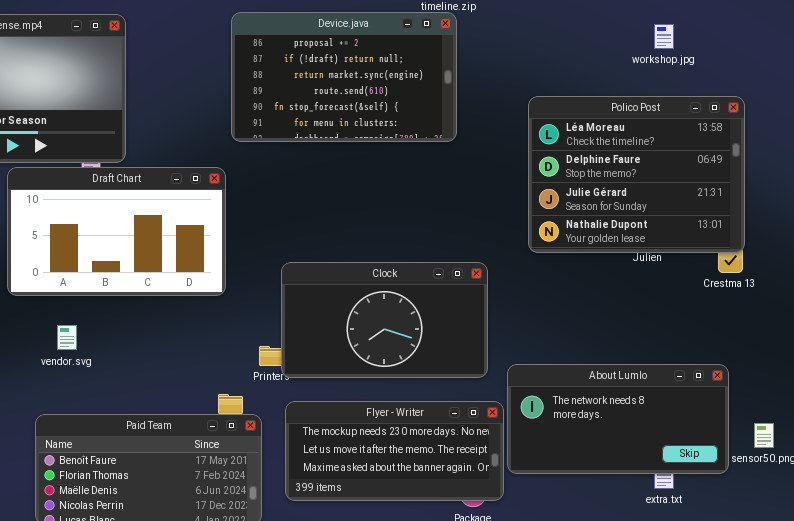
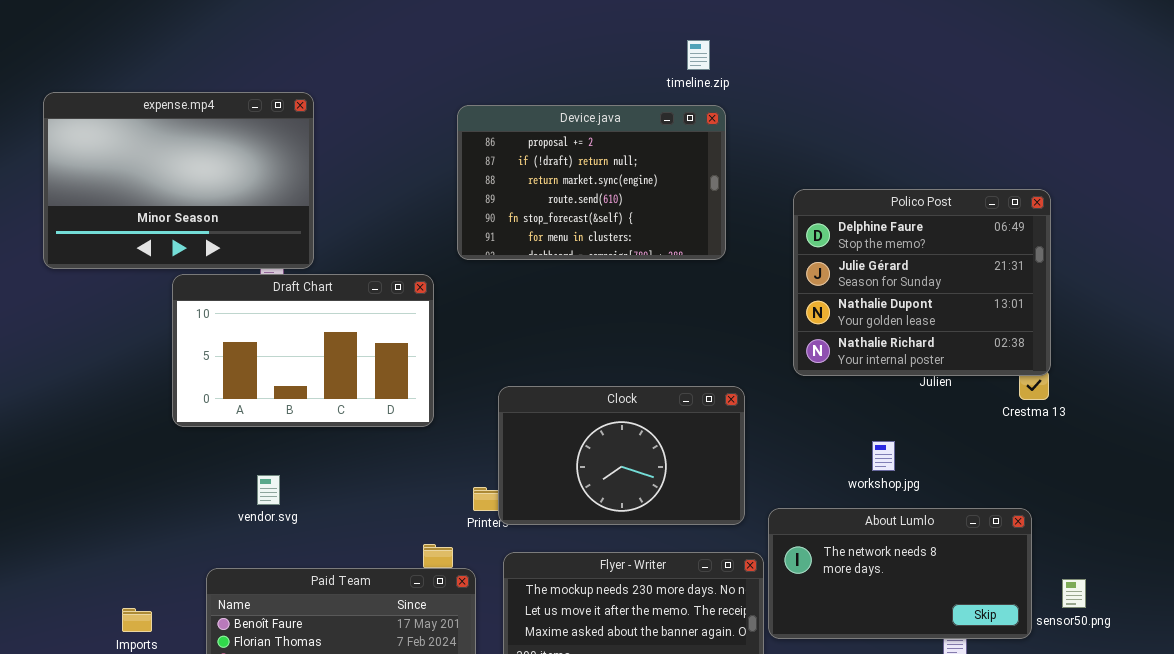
Device.java: [231,12,457,142] -> [457,105,726,260], moved
workshop.jpg: [654,24,674,49] -> [872,441,895,471], moved
Polico Post: [528,96,745,253] -> [793,189,1051,376], scrolled down 1 row
vendor.svg: [57,325,77,350] -> [257,475,280,505], moved

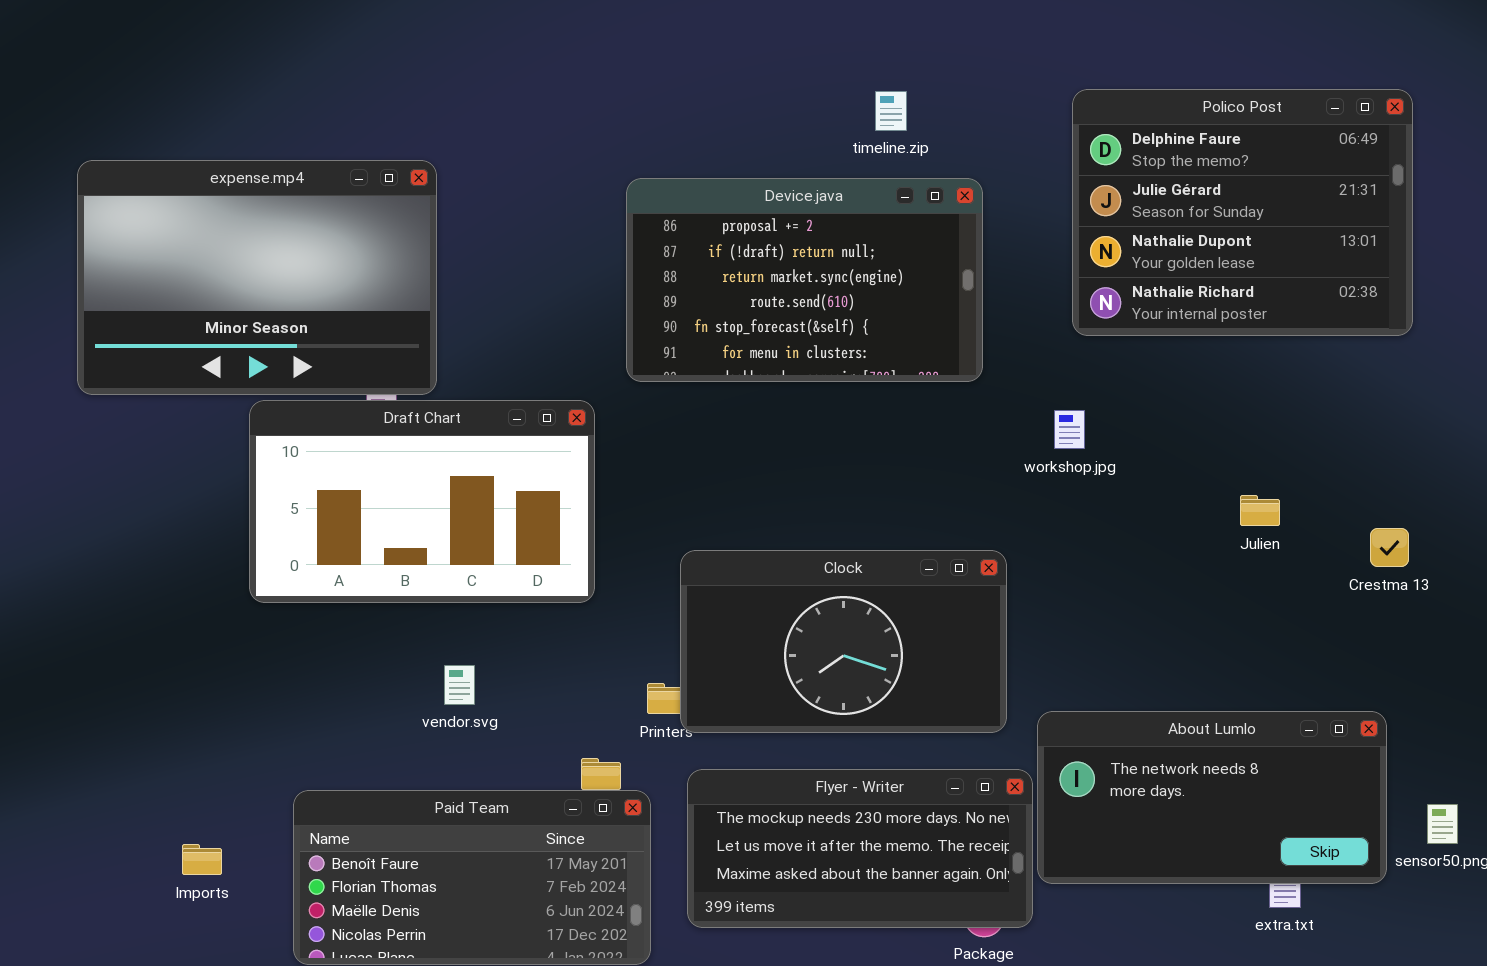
timeline.zip: [687,40,710,70] -> [875,91,907,131], moved
Polico Post: [793,189,1051,376] -> [1072,89,1413,336], moved
workshop.jpg: [872,441,895,471] -> [1054,410,1085,449], moved
vendor.svg: [257,475,280,505] -> [444,665,475,705], moved

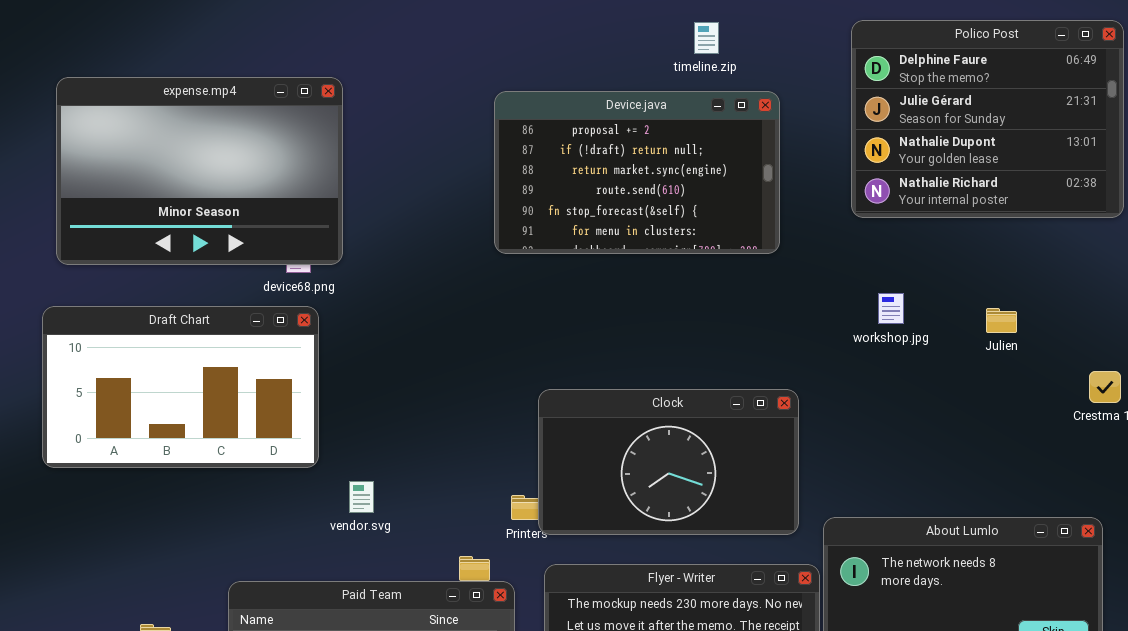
Draft Chart: [249,400,595,603] -> [42,306,319,468], moved
workshop.jpg: [1054,410,1085,449] -> [878,293,904,324], moved
Julien: [1240,495,1280,526] -> [986,308,1017,333], moved

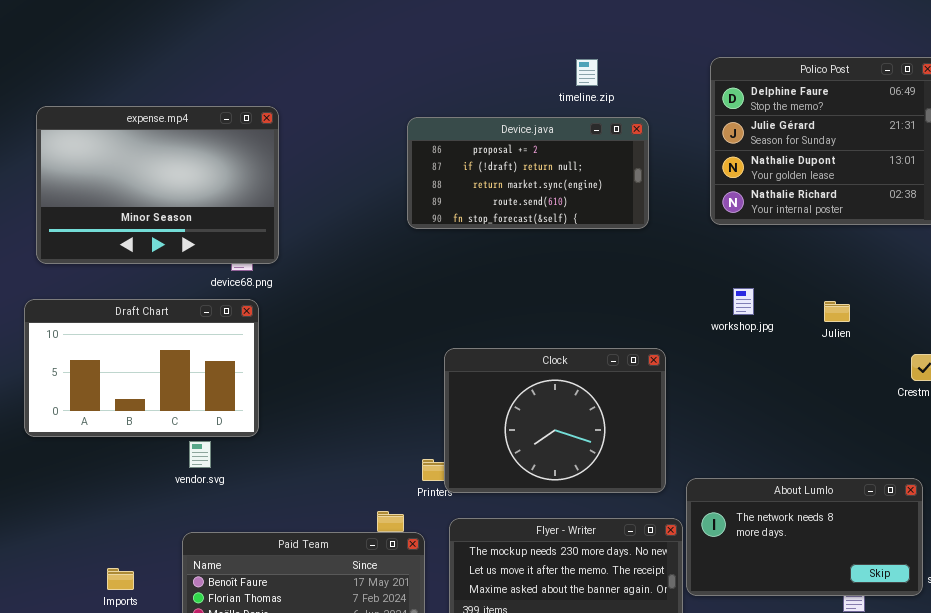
Device.java: [494,91,780,254] -> [407,117,649,229], resized
Clock: [538,389,799,535] -> [444,348,666,493], resized
vendor.svg: [349,481,374,513] -> [189,441,211,468], moved

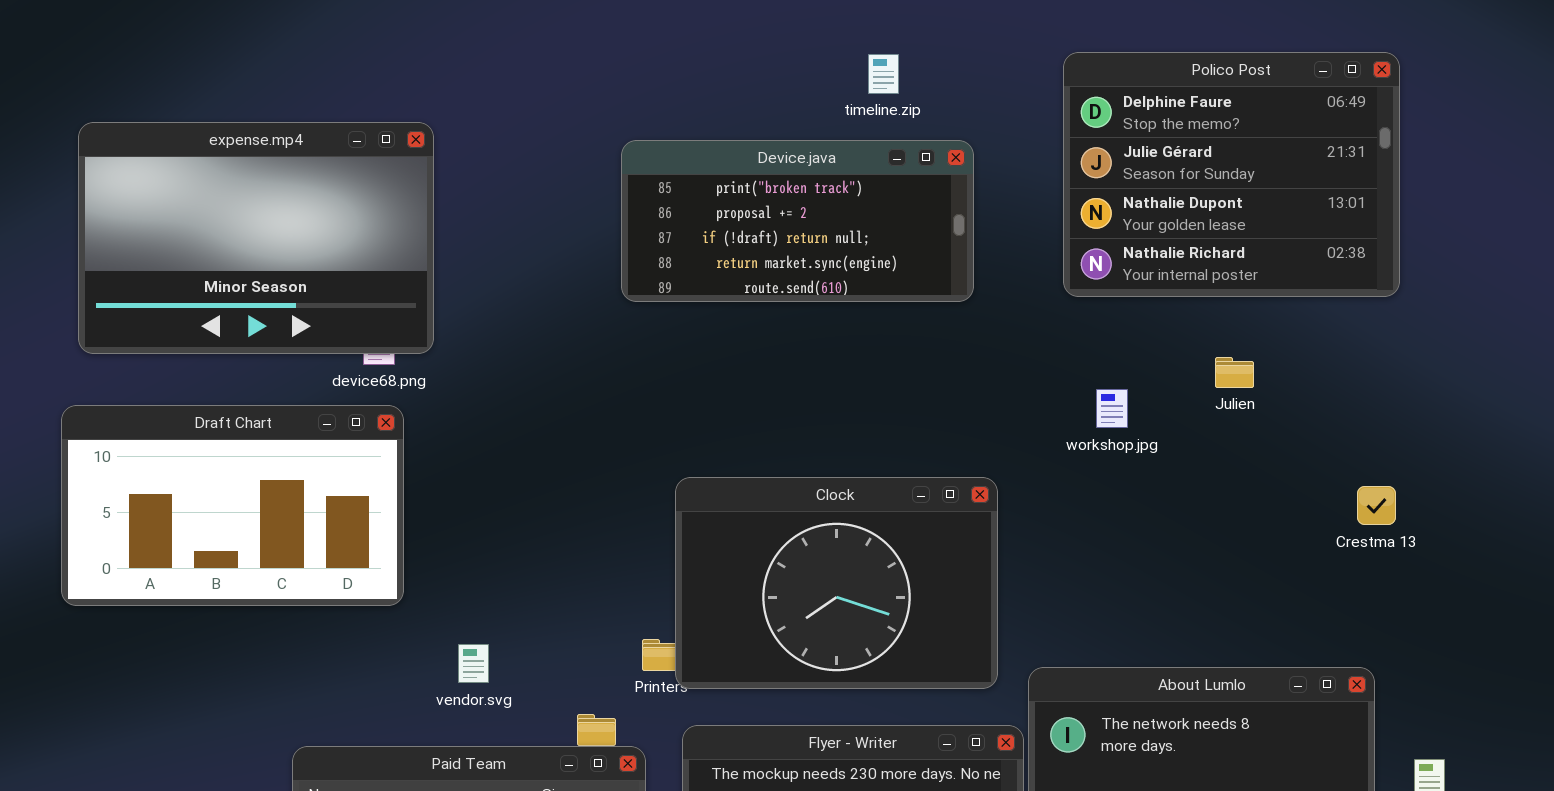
Device.java: [407,117,649,229] -> [621,140,974,302], scrolled up 1 row
Julien: [824,301,850,322] -> [1215,357,1254,388], moved
vendor.svg: [189,441,211,468] -> [458,644,489,683], moved

